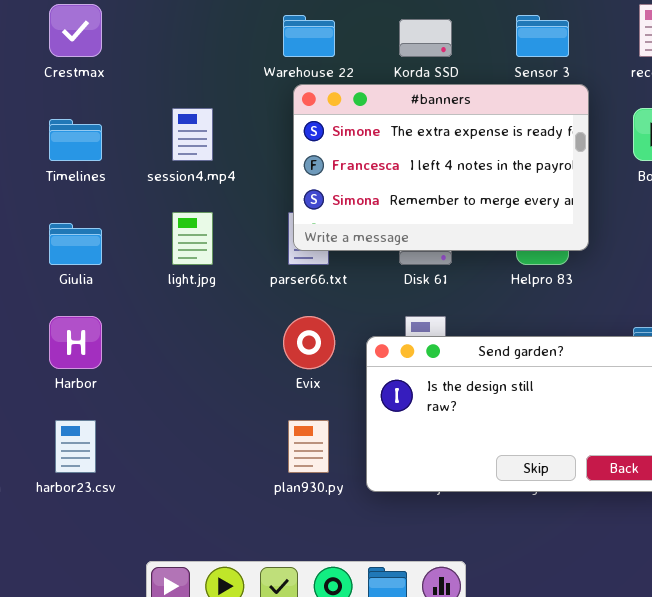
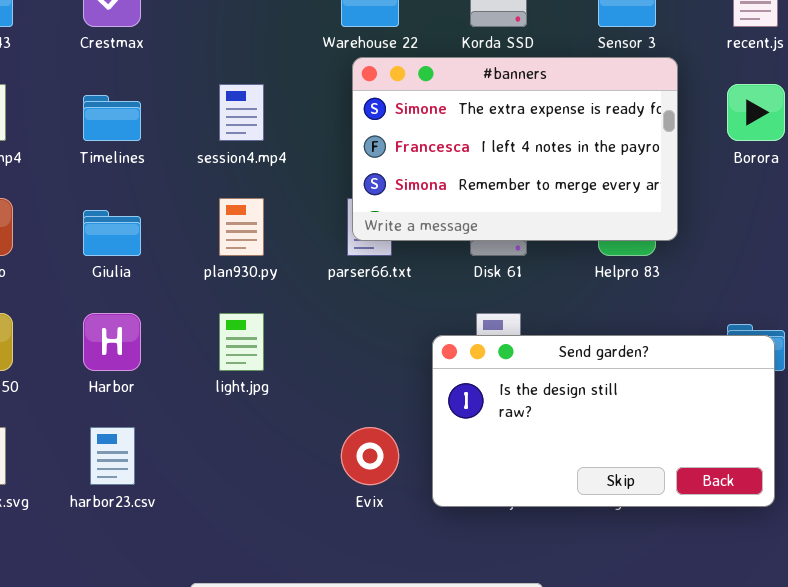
light.jpg: [172,212,213,265] -> [219,313,264,371], moved
Evix: [283,316,335,369] -> [341,427,399,485], moved
plan930.py: [288,420,329,473] -> [219,198,264,256], moved

